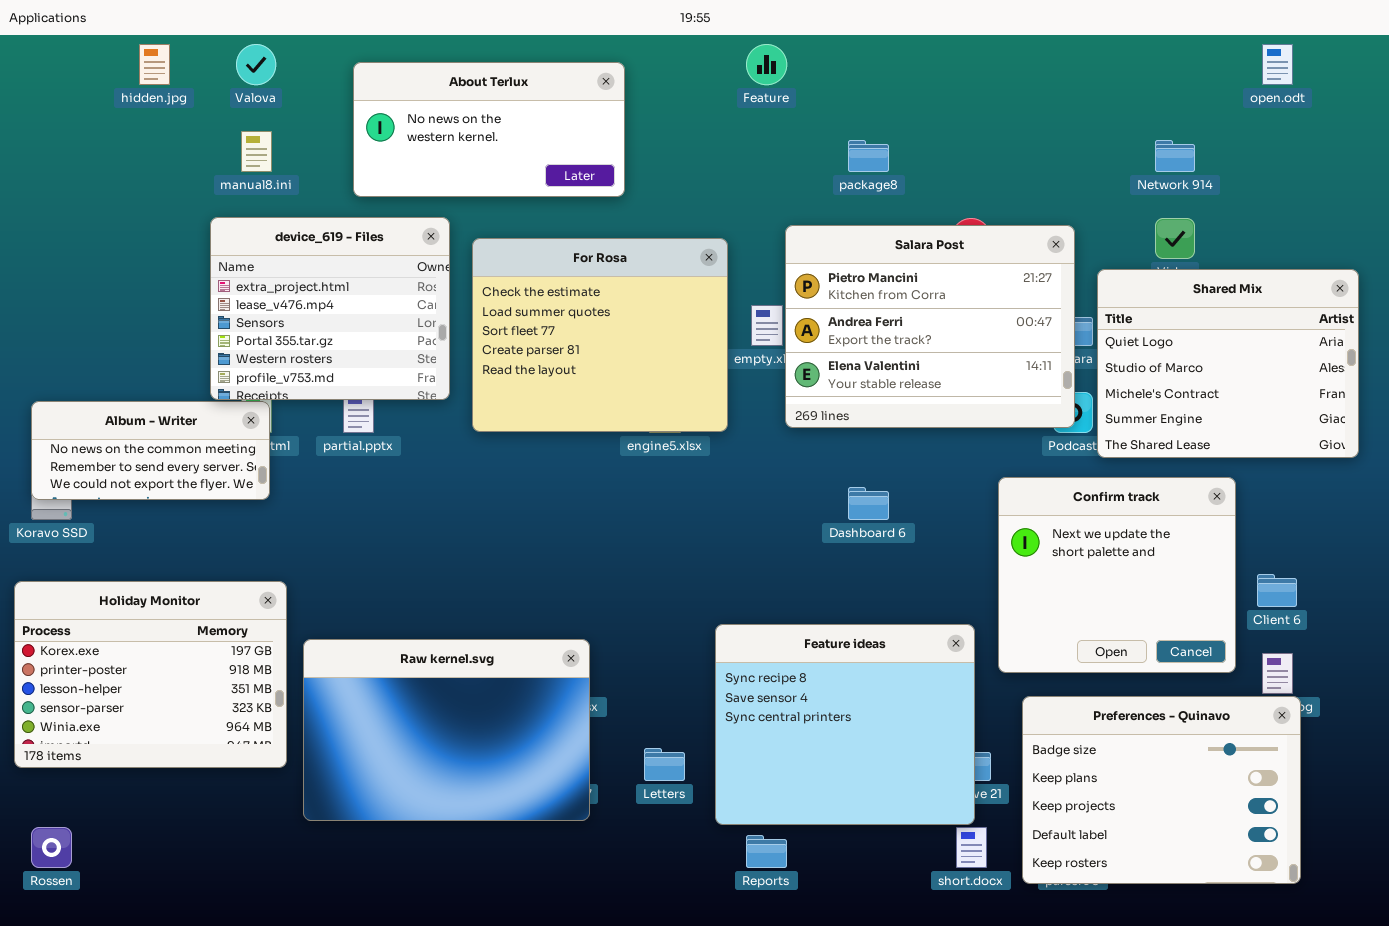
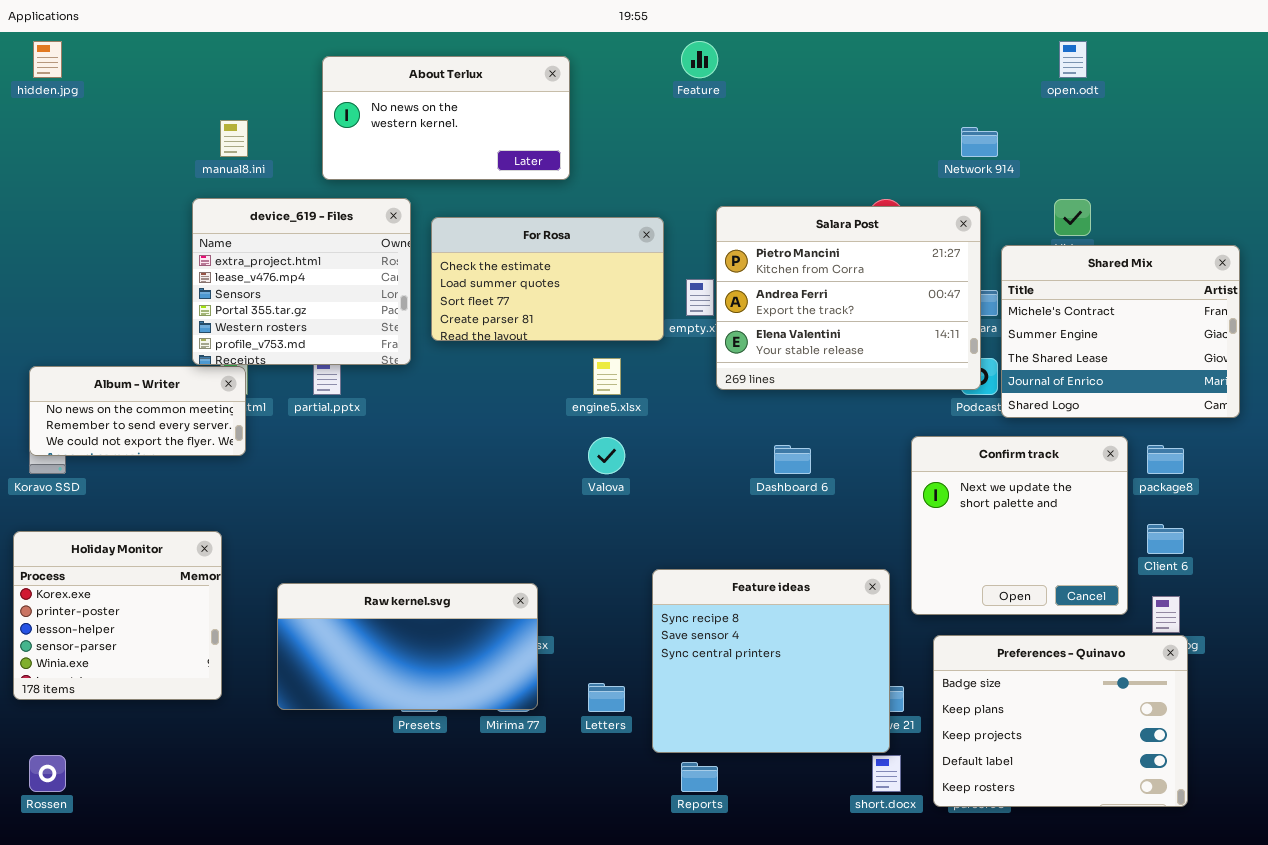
hidden.jpg: [139,44,170,85] -> [33,41,62,78], moved
Valova: [236,44,276,85] -> [588,437,625,474], moved
open.odt: [1262,44,1293,85] -> [1059,41,1087,78], moved
package8: [848,140,889,172] -> [1147,445,1184,474], moved
Network 914: [1155,140,1195,172] -> [961,127,998,157], moved
For Rosa: [472,238,728,432] -> [431,217,664,341], resized
Shared Mix: [1097,269,1359,458] -> [1001,245,1240,418], scrolled down 2 rows
Holiday Monitor: [14,581,287,768] -> [13,531,222,700], resized
Raw kernel.svg: [303,639,590,821] -> [277,583,538,710], resized

